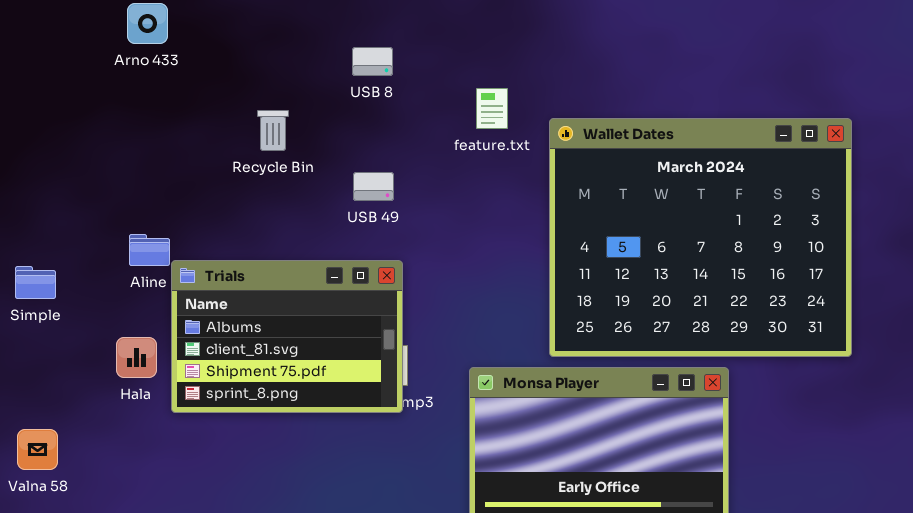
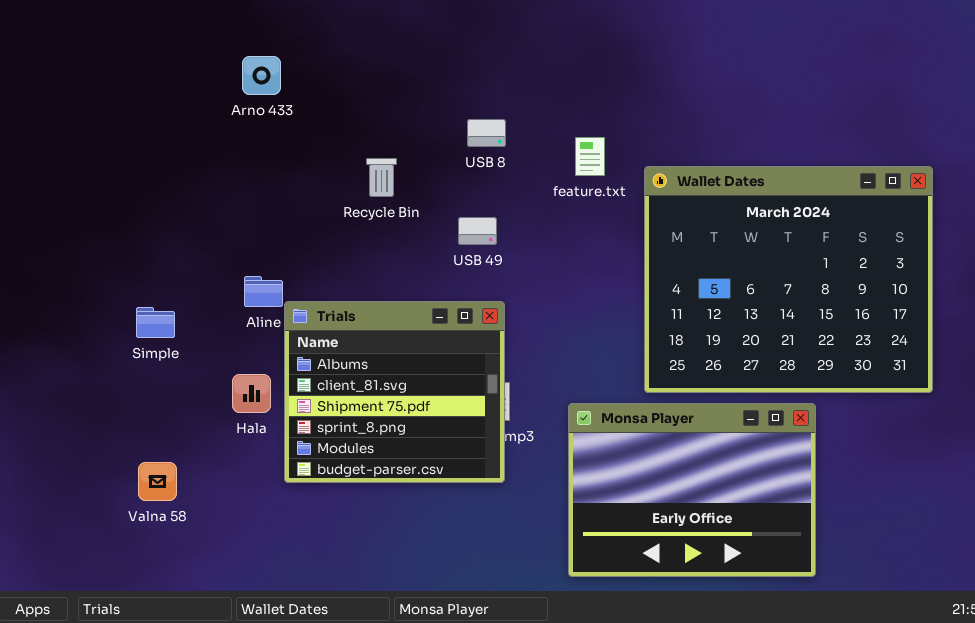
USB 8: [352,47,393,76] -> [467,119,506,147], moved
Trials: [171,260,403,413] -> [284,301,505,483], resized

